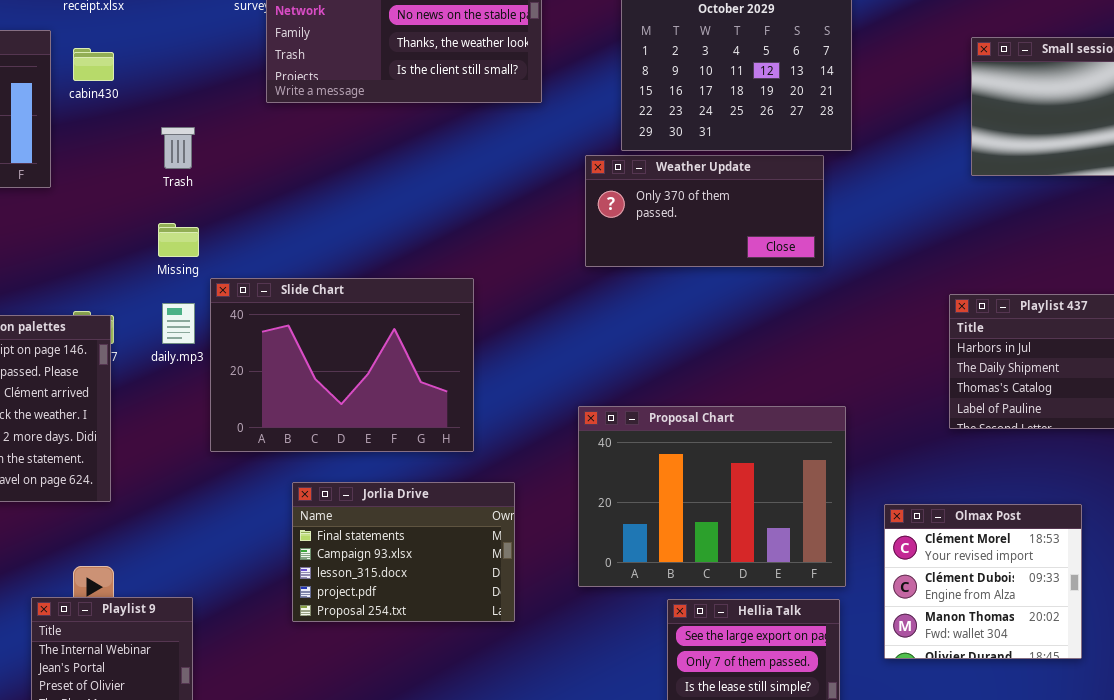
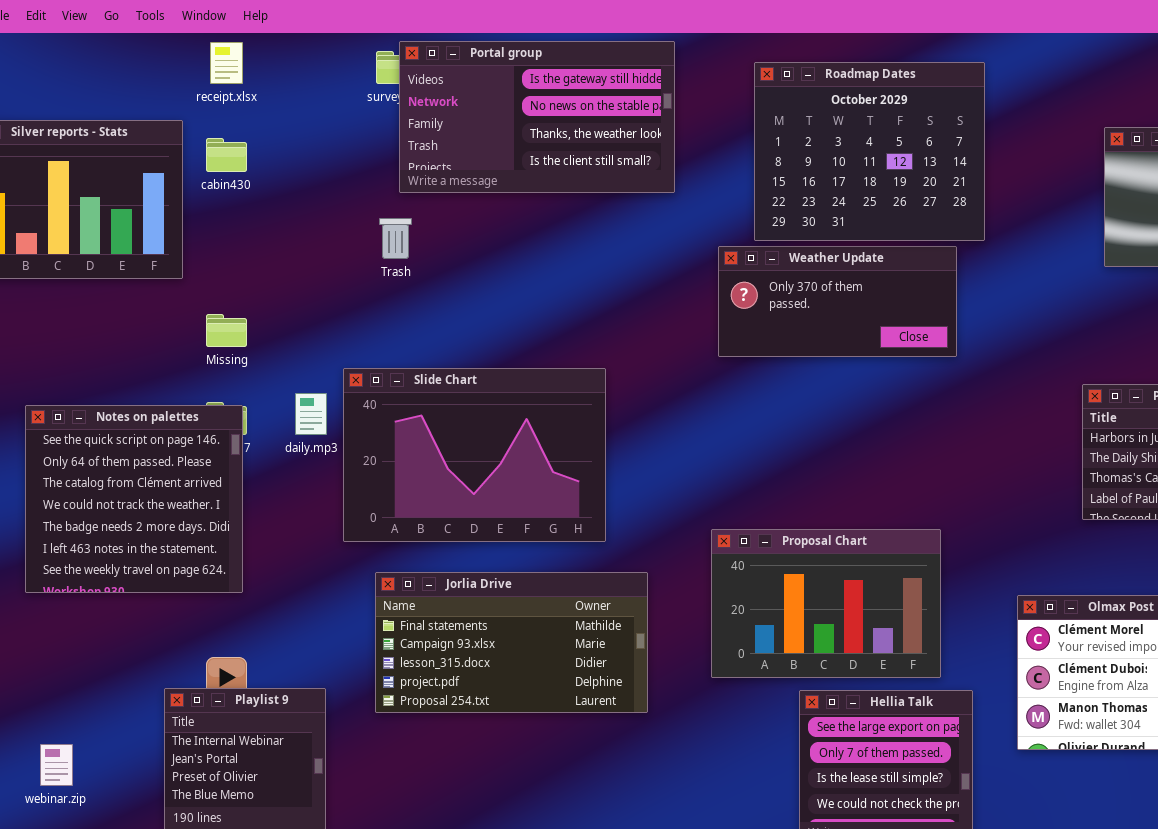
Trash: [161,127,195,169] -> [379,218,412,259], moved
Missing: [158,223,199,257] -> [206,314,247,347], moved
Proposal Chart: [578,406,846,587] -> [711,529,941,678], resized
Jorlia Drive: [292,482,515,622] -> [375,572,648,713], resized

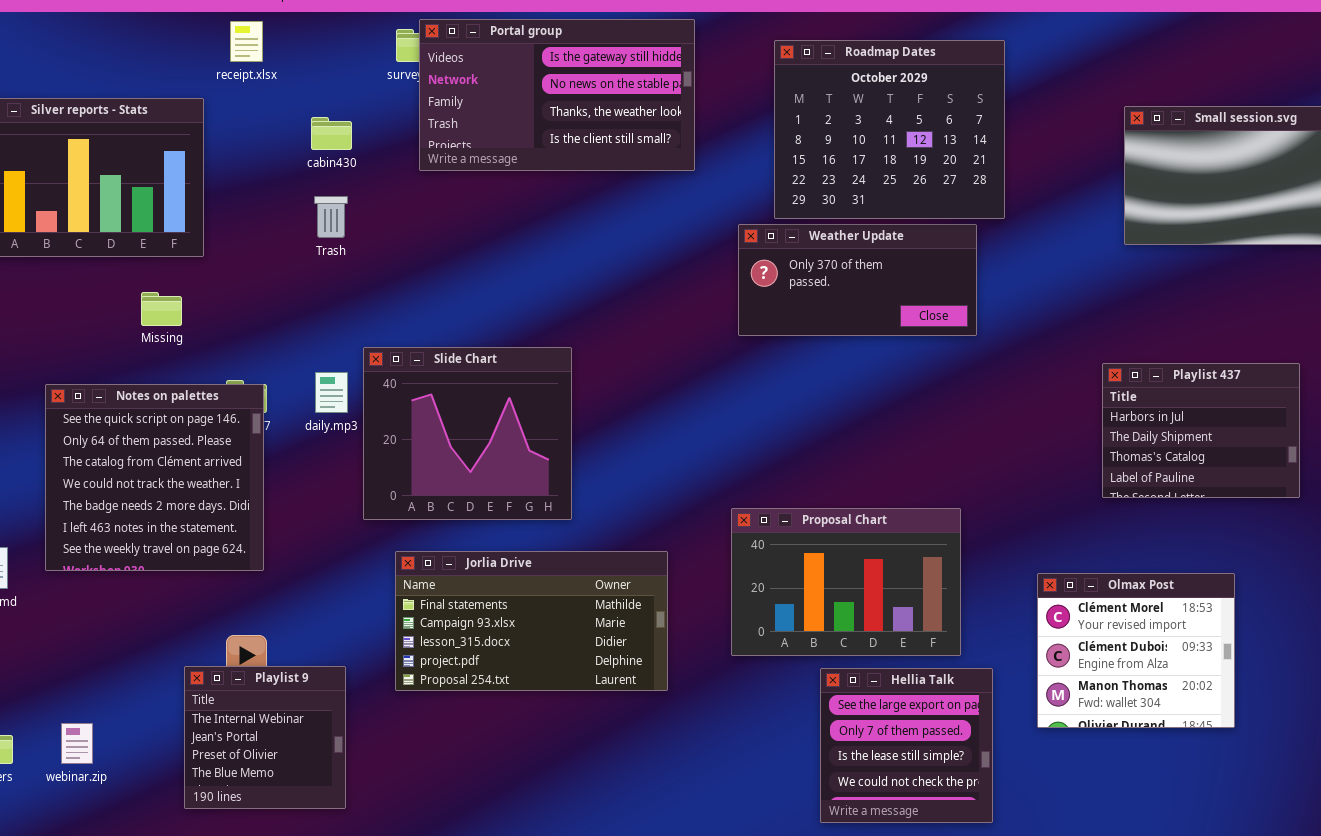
cabin430: [206,138,247,172] -> [311,117,352,150], moved
Trash: [379,218,412,259] -> [314,196,348,238], moved
Missing: [206,314,247,347] -> [141,292,182,326], moved
Slide Chart: [343,368,606,542] -> [363,347,572,520], resized

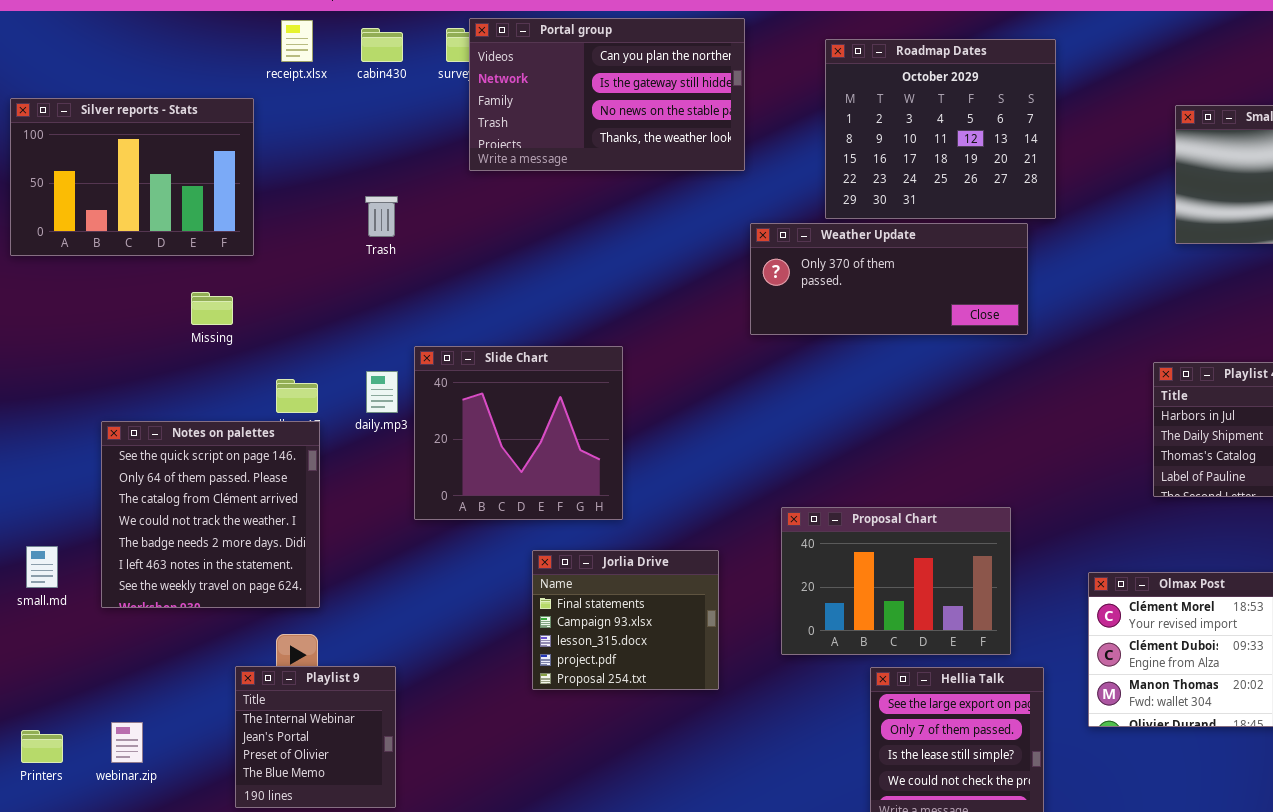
Portal group: [419,19,695,171] -> [469,18,745,171], scrolled up 1 row
cabin430: [311,117,352,150] -> [361,28,403,62], moved
Weather Update: [738,224,977,336] -> [750,223,1028,335], resized
Notes on palettes: [45,384,264,571] -> [101,421,320,608], moved
Jorlia Drive: [395,551,668,691] -> [532,550,719,690], resized

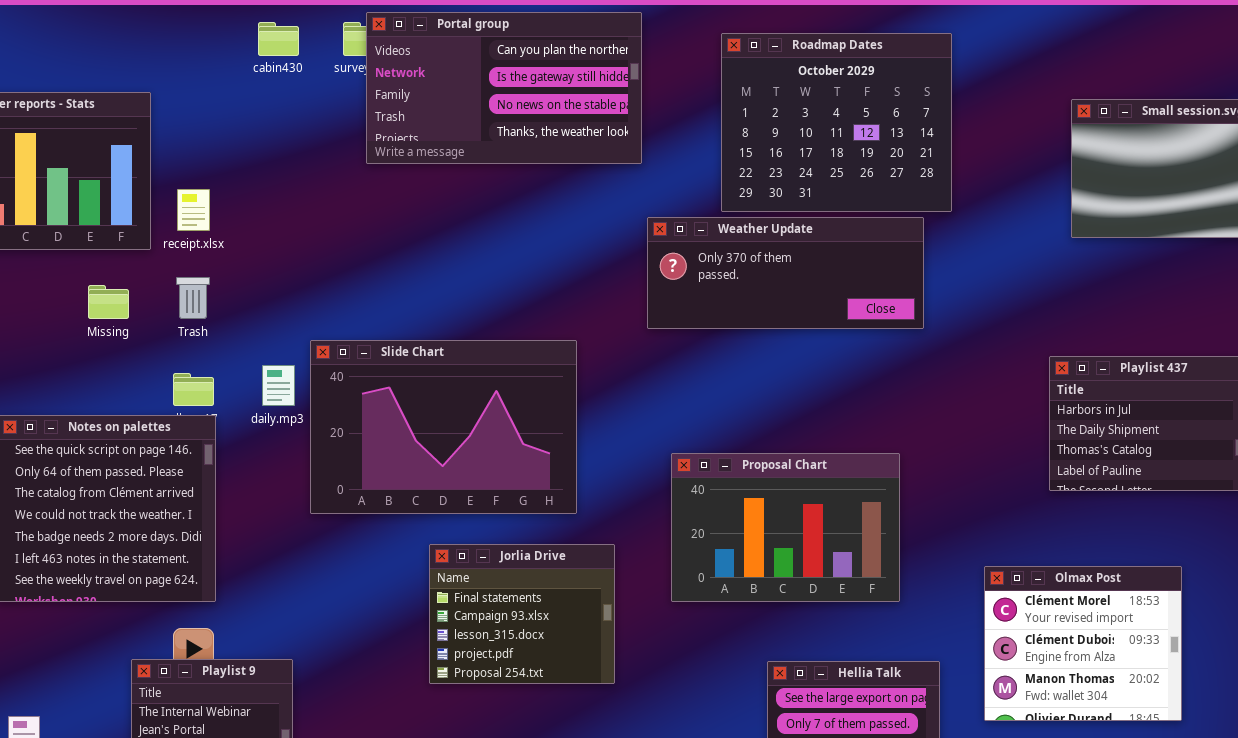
receipt.xlsx: [281,20,313,62] -> [177,189,210,231], moved
Trash: [365,196,398,237] -> [176,277,210,319], moved
Slide Chart: [414,346,623,520] -> [310,340,577,514], resized
Proposal Chart: [781,507,1011,655] -> [671,453,900,602], moved

